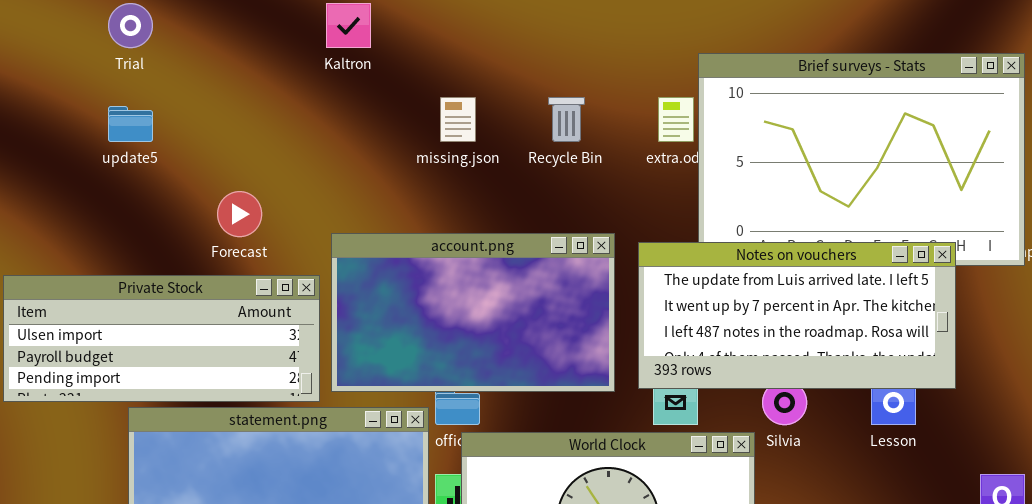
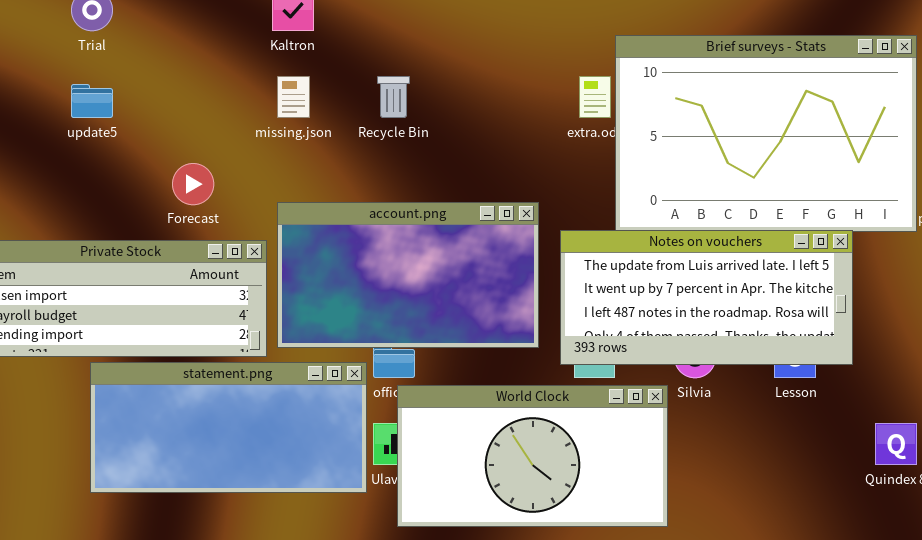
missing.json: [440,97,476,142] -> [277,76,310,118], moved
Recycle Bin: [548,97,585,142] -> [377,76,410,118], moved
Notes on vouchers: [638,242,956,389] -> [560,230,853,365], moved

